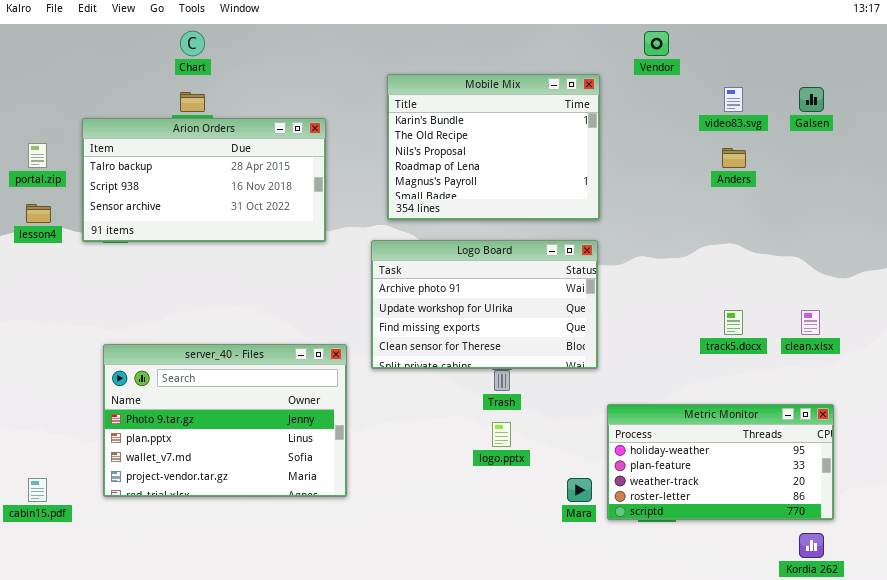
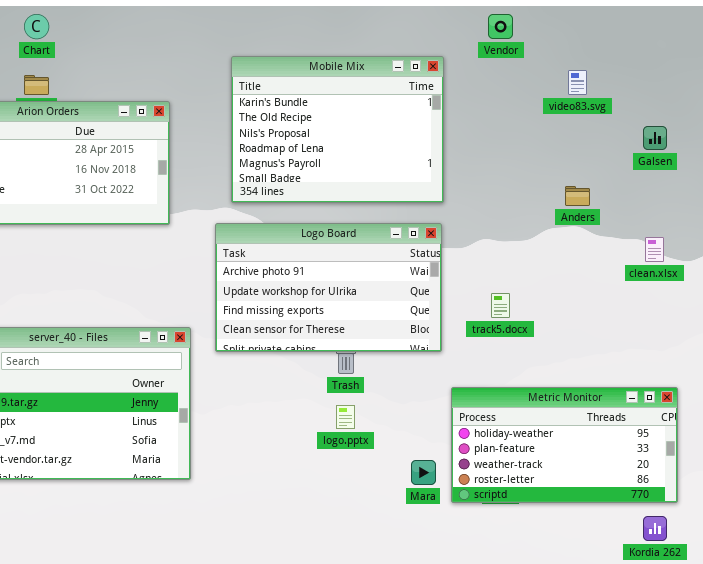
Galsen: [799,87,824,112] -> [643,126,667,150], moved
Anders: [722,148,746,168] -> [565,186,590,206], moved
track5.docx: [724,310,743,335] -> [491,293,510,318], moved
clean.xlsx: [801,310,820,335] -> [645,237,664,262], moved

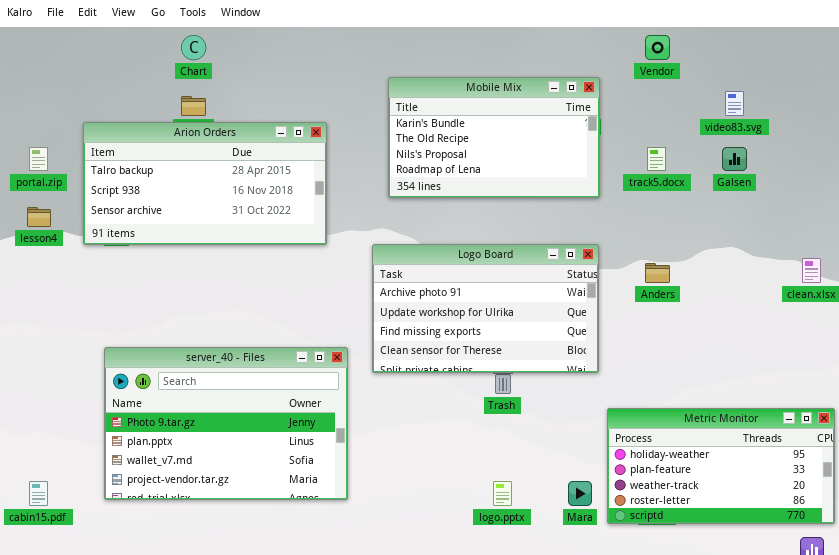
Mobile Mix: [231,56,444,203] -> [388,77,600,198], resized
Galsen: [643,126,667,150] -> [722,147,747,171], moved
Anders: [565,186,590,206] -> [645,263,670,283], moved
track5.docx: [491,293,510,318] -> [647,147,666,171], moved
logo.pptx: [336,405,355,429] -> [493,481,512,506], moved

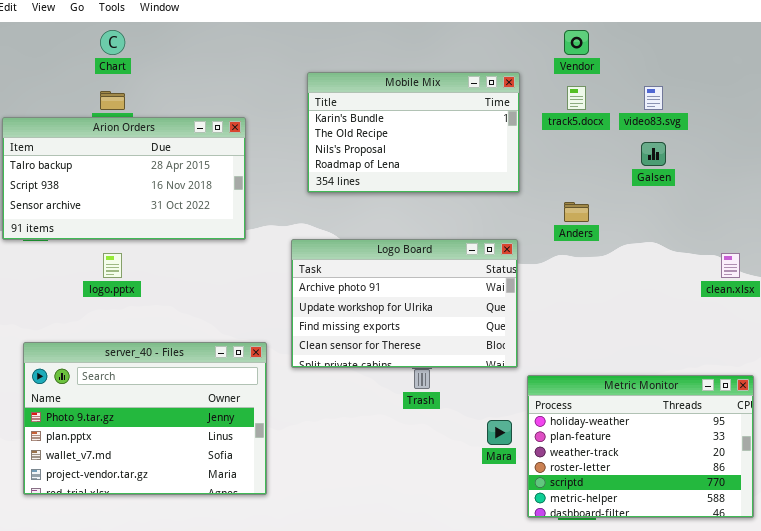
track5.docx: [647,147,666,171] -> [567,86,586,110], moved
Anders: [645,263,670,283] -> [564,202,589,222], moved
Metric Monitor: [607,408,835,524] -> [527,375,754,518], resized
logo.pptx: [493,481,512,506] -> [103,253,122,278], moved
Mara: [568,481,592,506] -> [487,420,512,445], moved

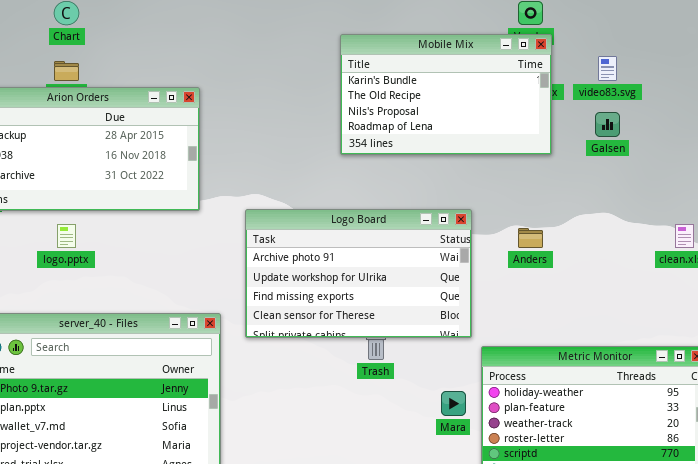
Mobile Mix: [307,72,520,193] -> [340,34,552,155], moved
Anders: [564,202,589,222] -> [518,228,543,248], moved

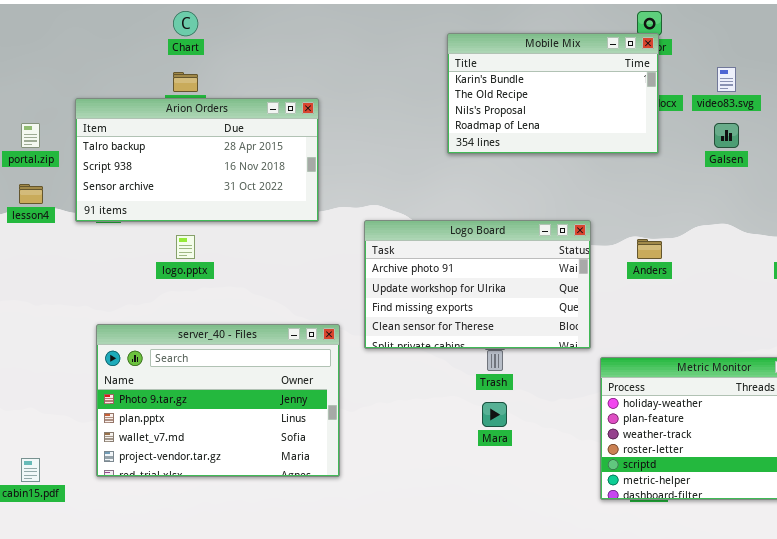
Mobile Mix: [340,34,552,155] -> [447,33,659,154], moved
Mara: [441,391,466,416] -> [482,402,507,427], moved

